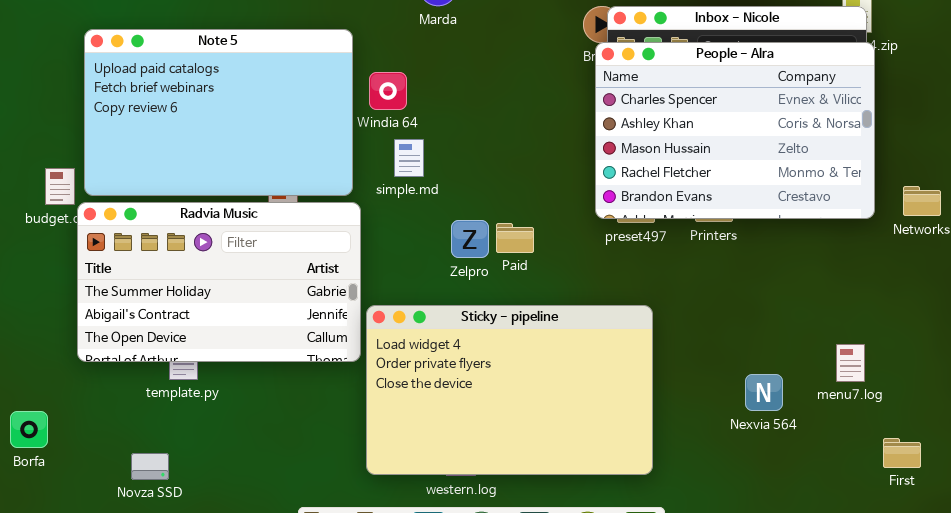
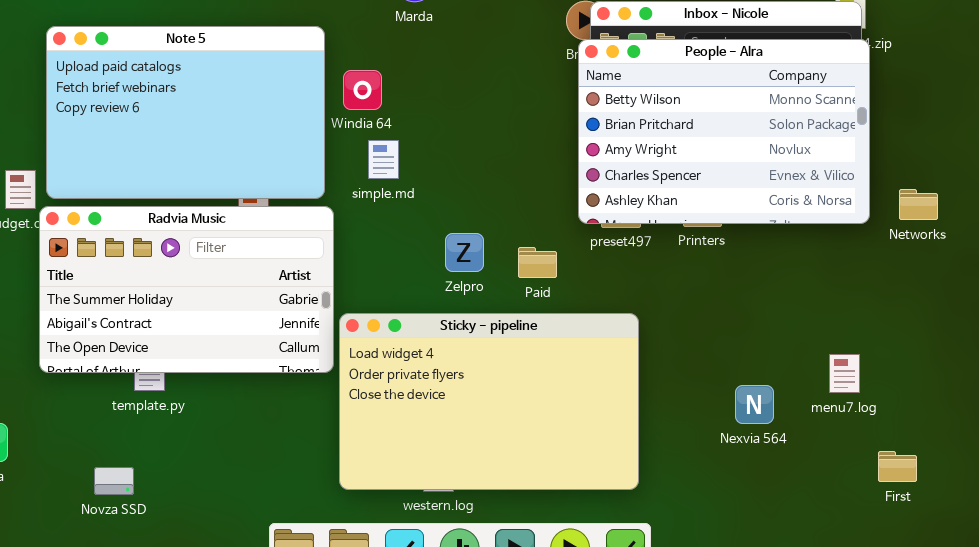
People - Alra: [595,42,875,219] -> [578,39,870,224], scrolled up 3 rows
Zelpro: [451,220,489,258] -> [445,233,484,272], moved
Paid: [496,223,534,253] -> [518,247,557,278], moved

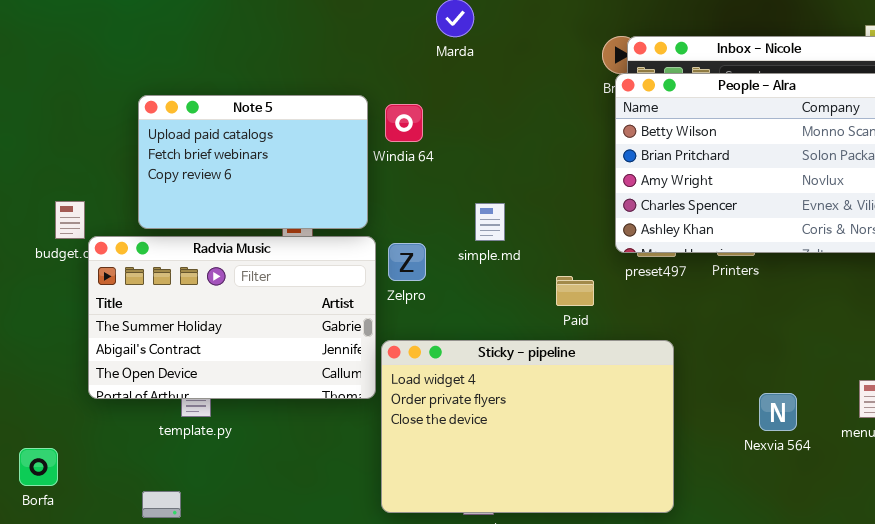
Note 5: [46,26,325,199] -> [138,95,368,229], resized
simple.md: [368,140,399,179] -> [475,203,505,241], moved
Zelpro: [445,233,484,272] -> [388,243,426,281], moved
Nexvia 564: [735,385,774,424] -> [759,393,797,431], moved

